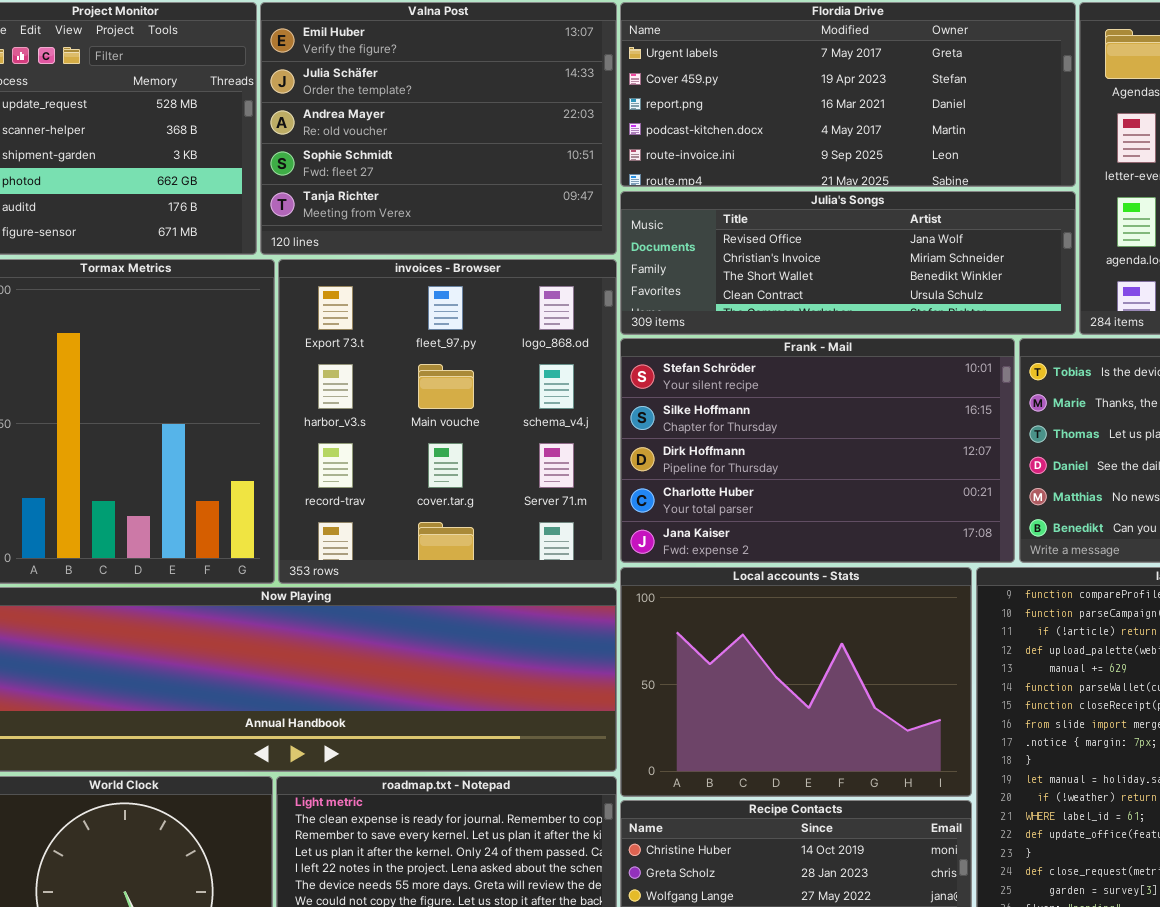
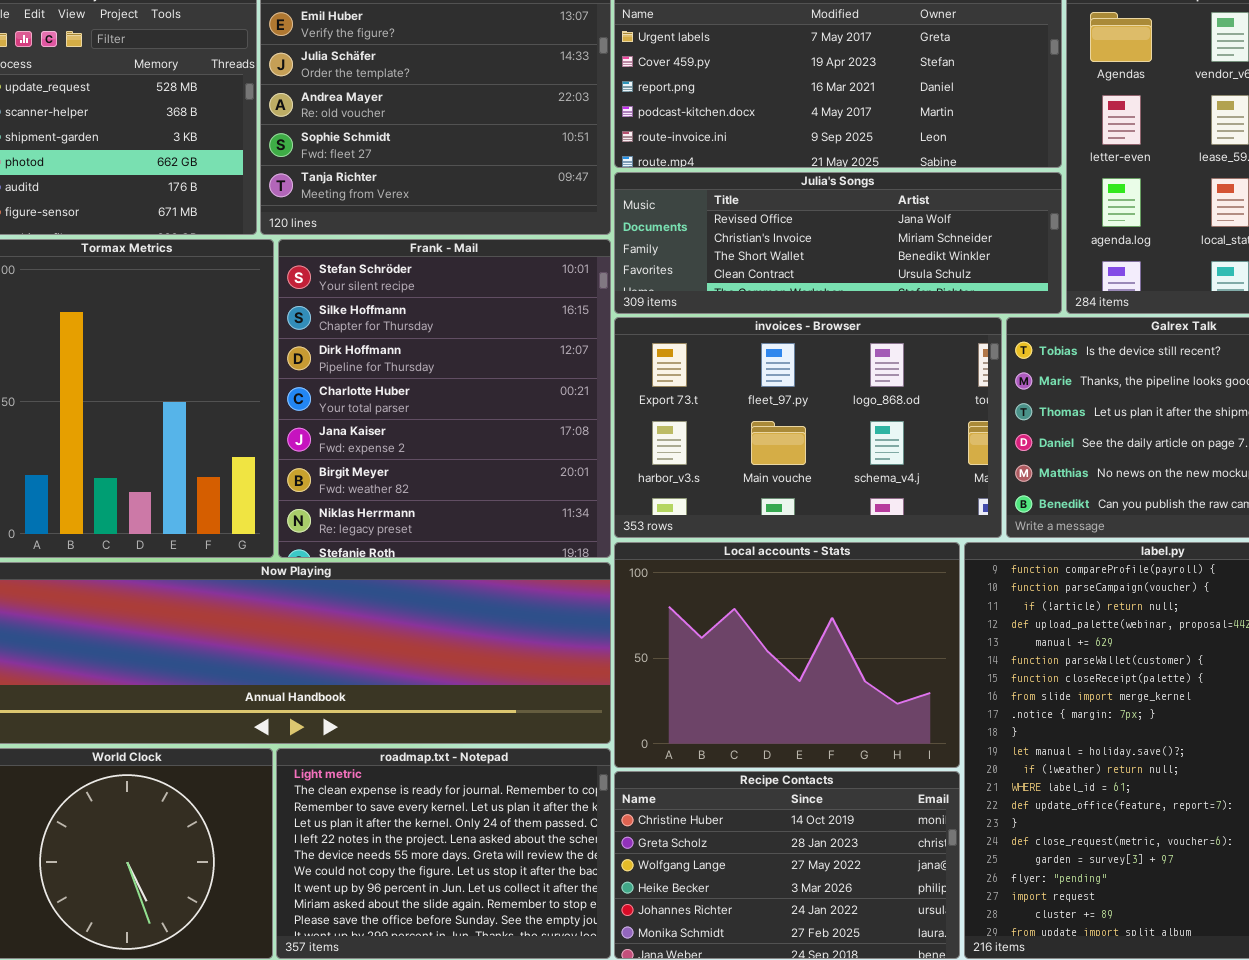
invoices - Browser: [278,259,617,584] -> [614,317,1002,538], moved, resized
Frank - Mail: [620,338,1015,563] -> [278,239,611,558], moved, resized

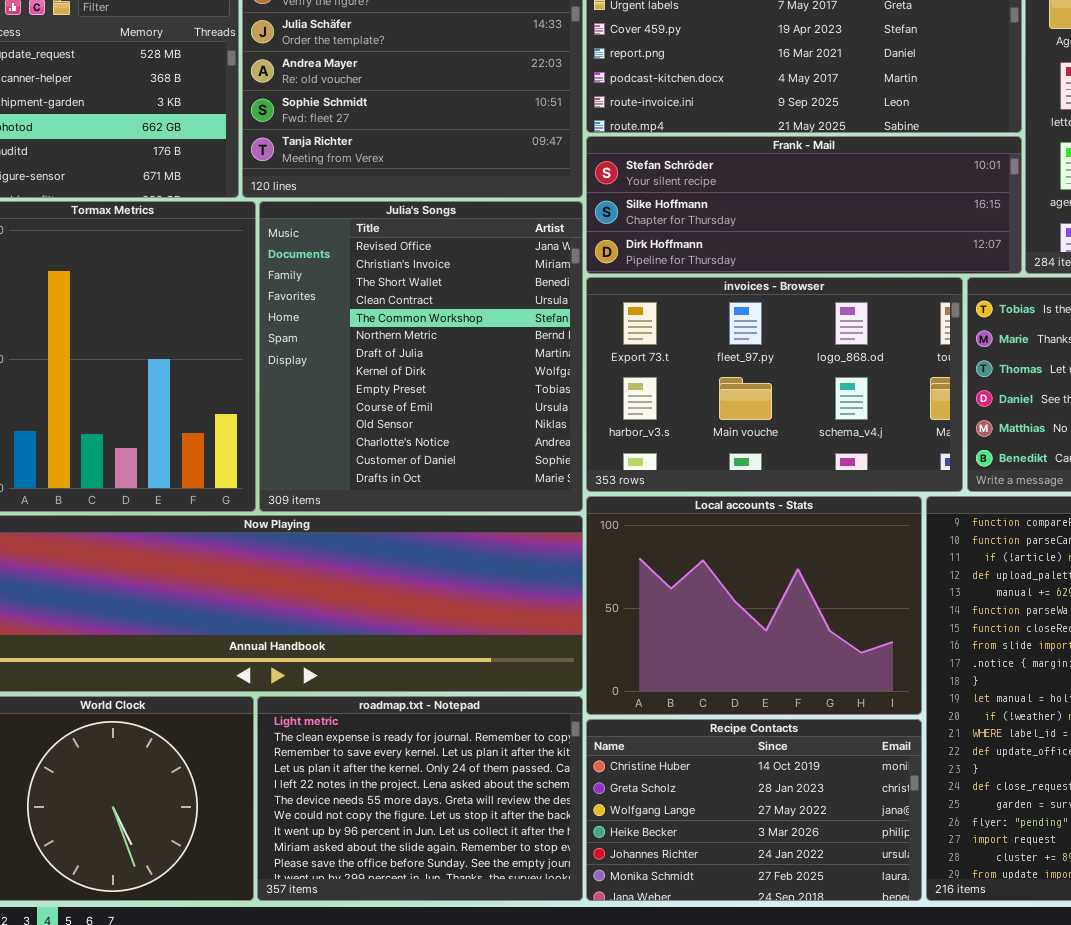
Julia's Songs: [614,172,1062,314] -> [259,201,583,512], moved, resized
Frank - Mail: [278,239,611,558] -> [586,136,1022,274], moved, resized

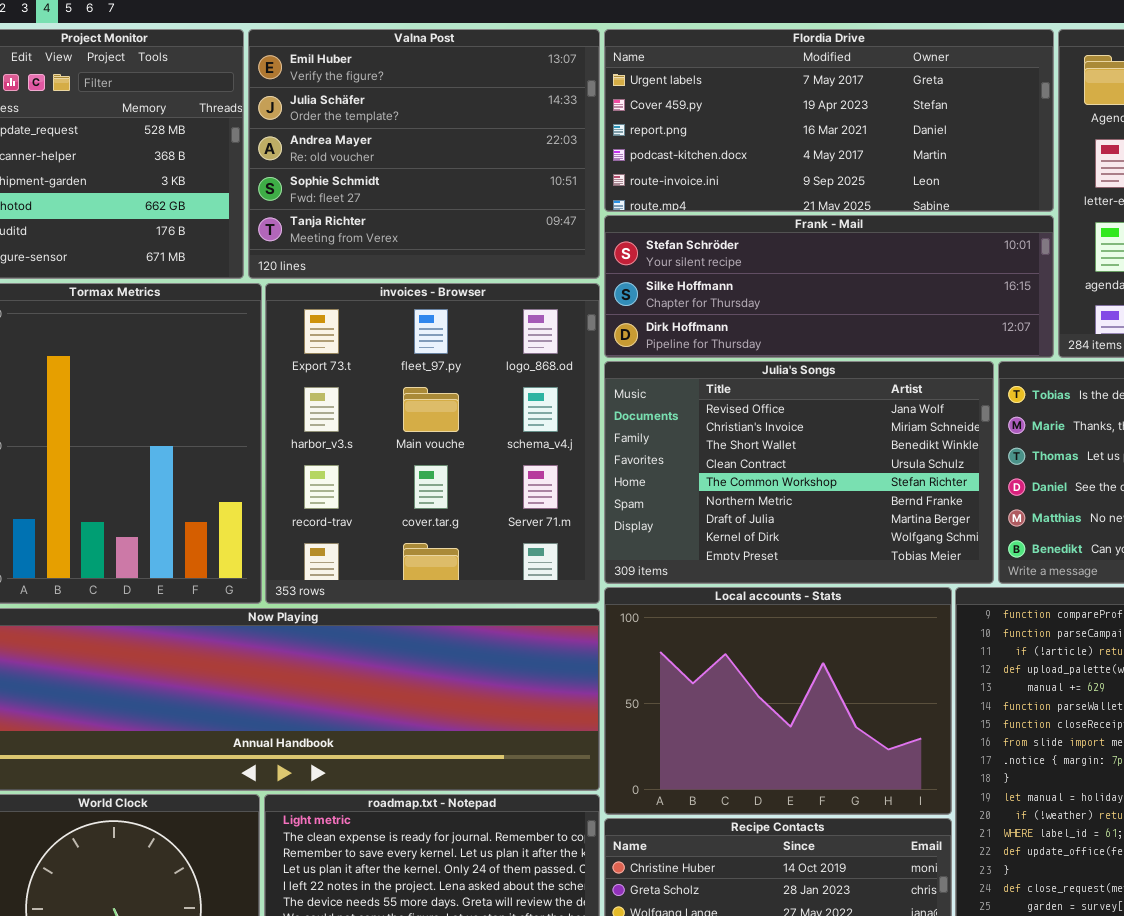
Julia's Songs: [259,201,583,512] -> [604,361,994,584], moved, resized
invoices - Browser: [586,277,963,492] -> [265,283,600,604], moved, resized

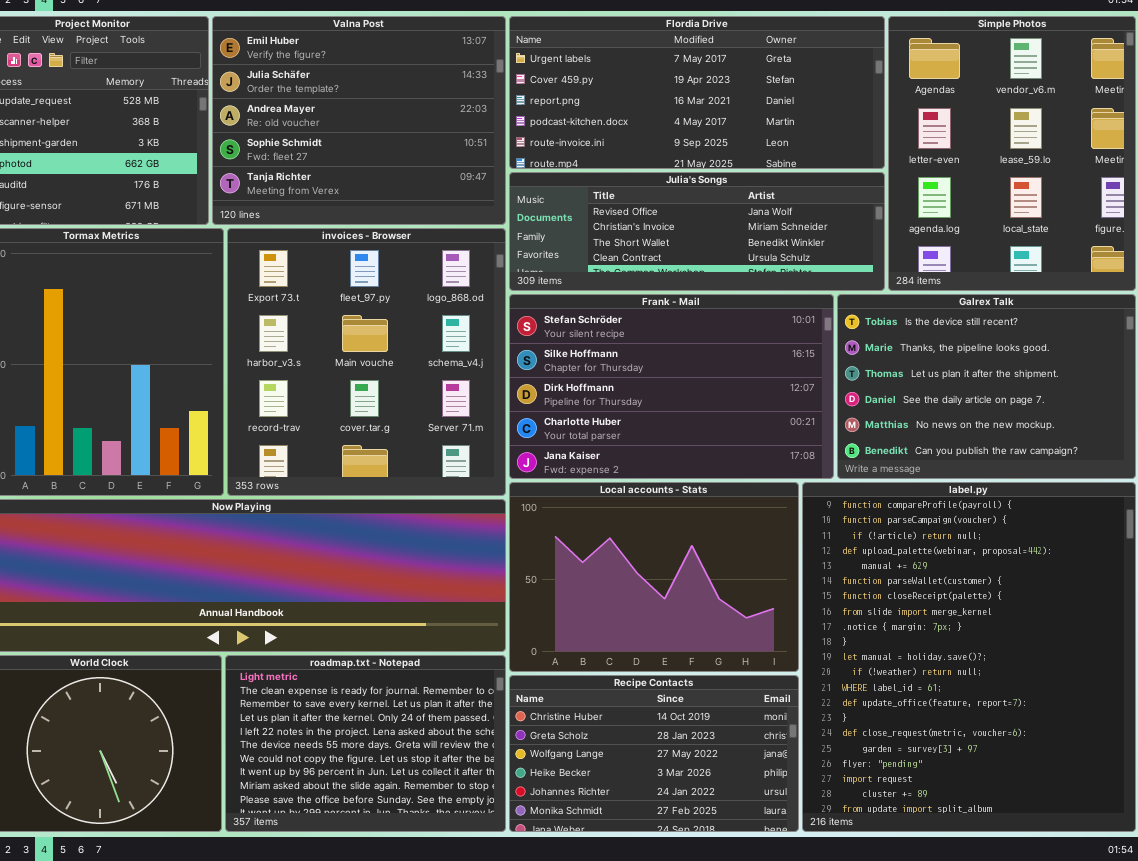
Frank - Mail: [604,215,1054,358] -> [509,294,834,479], moved, resized
Julia's Songs: [604,361,994,584] -> [509,172,885,291], moved, resized

